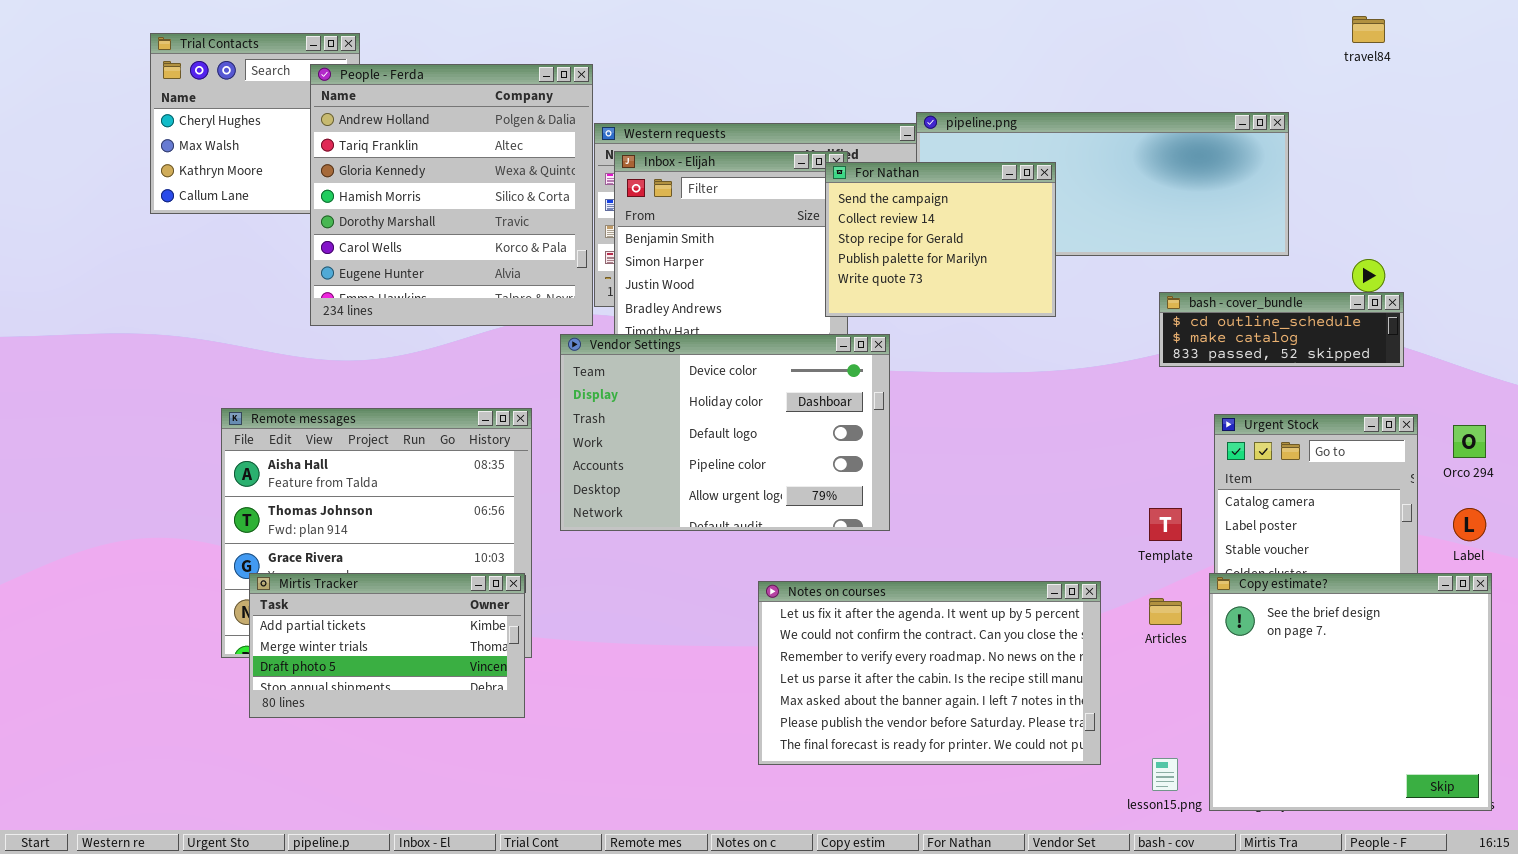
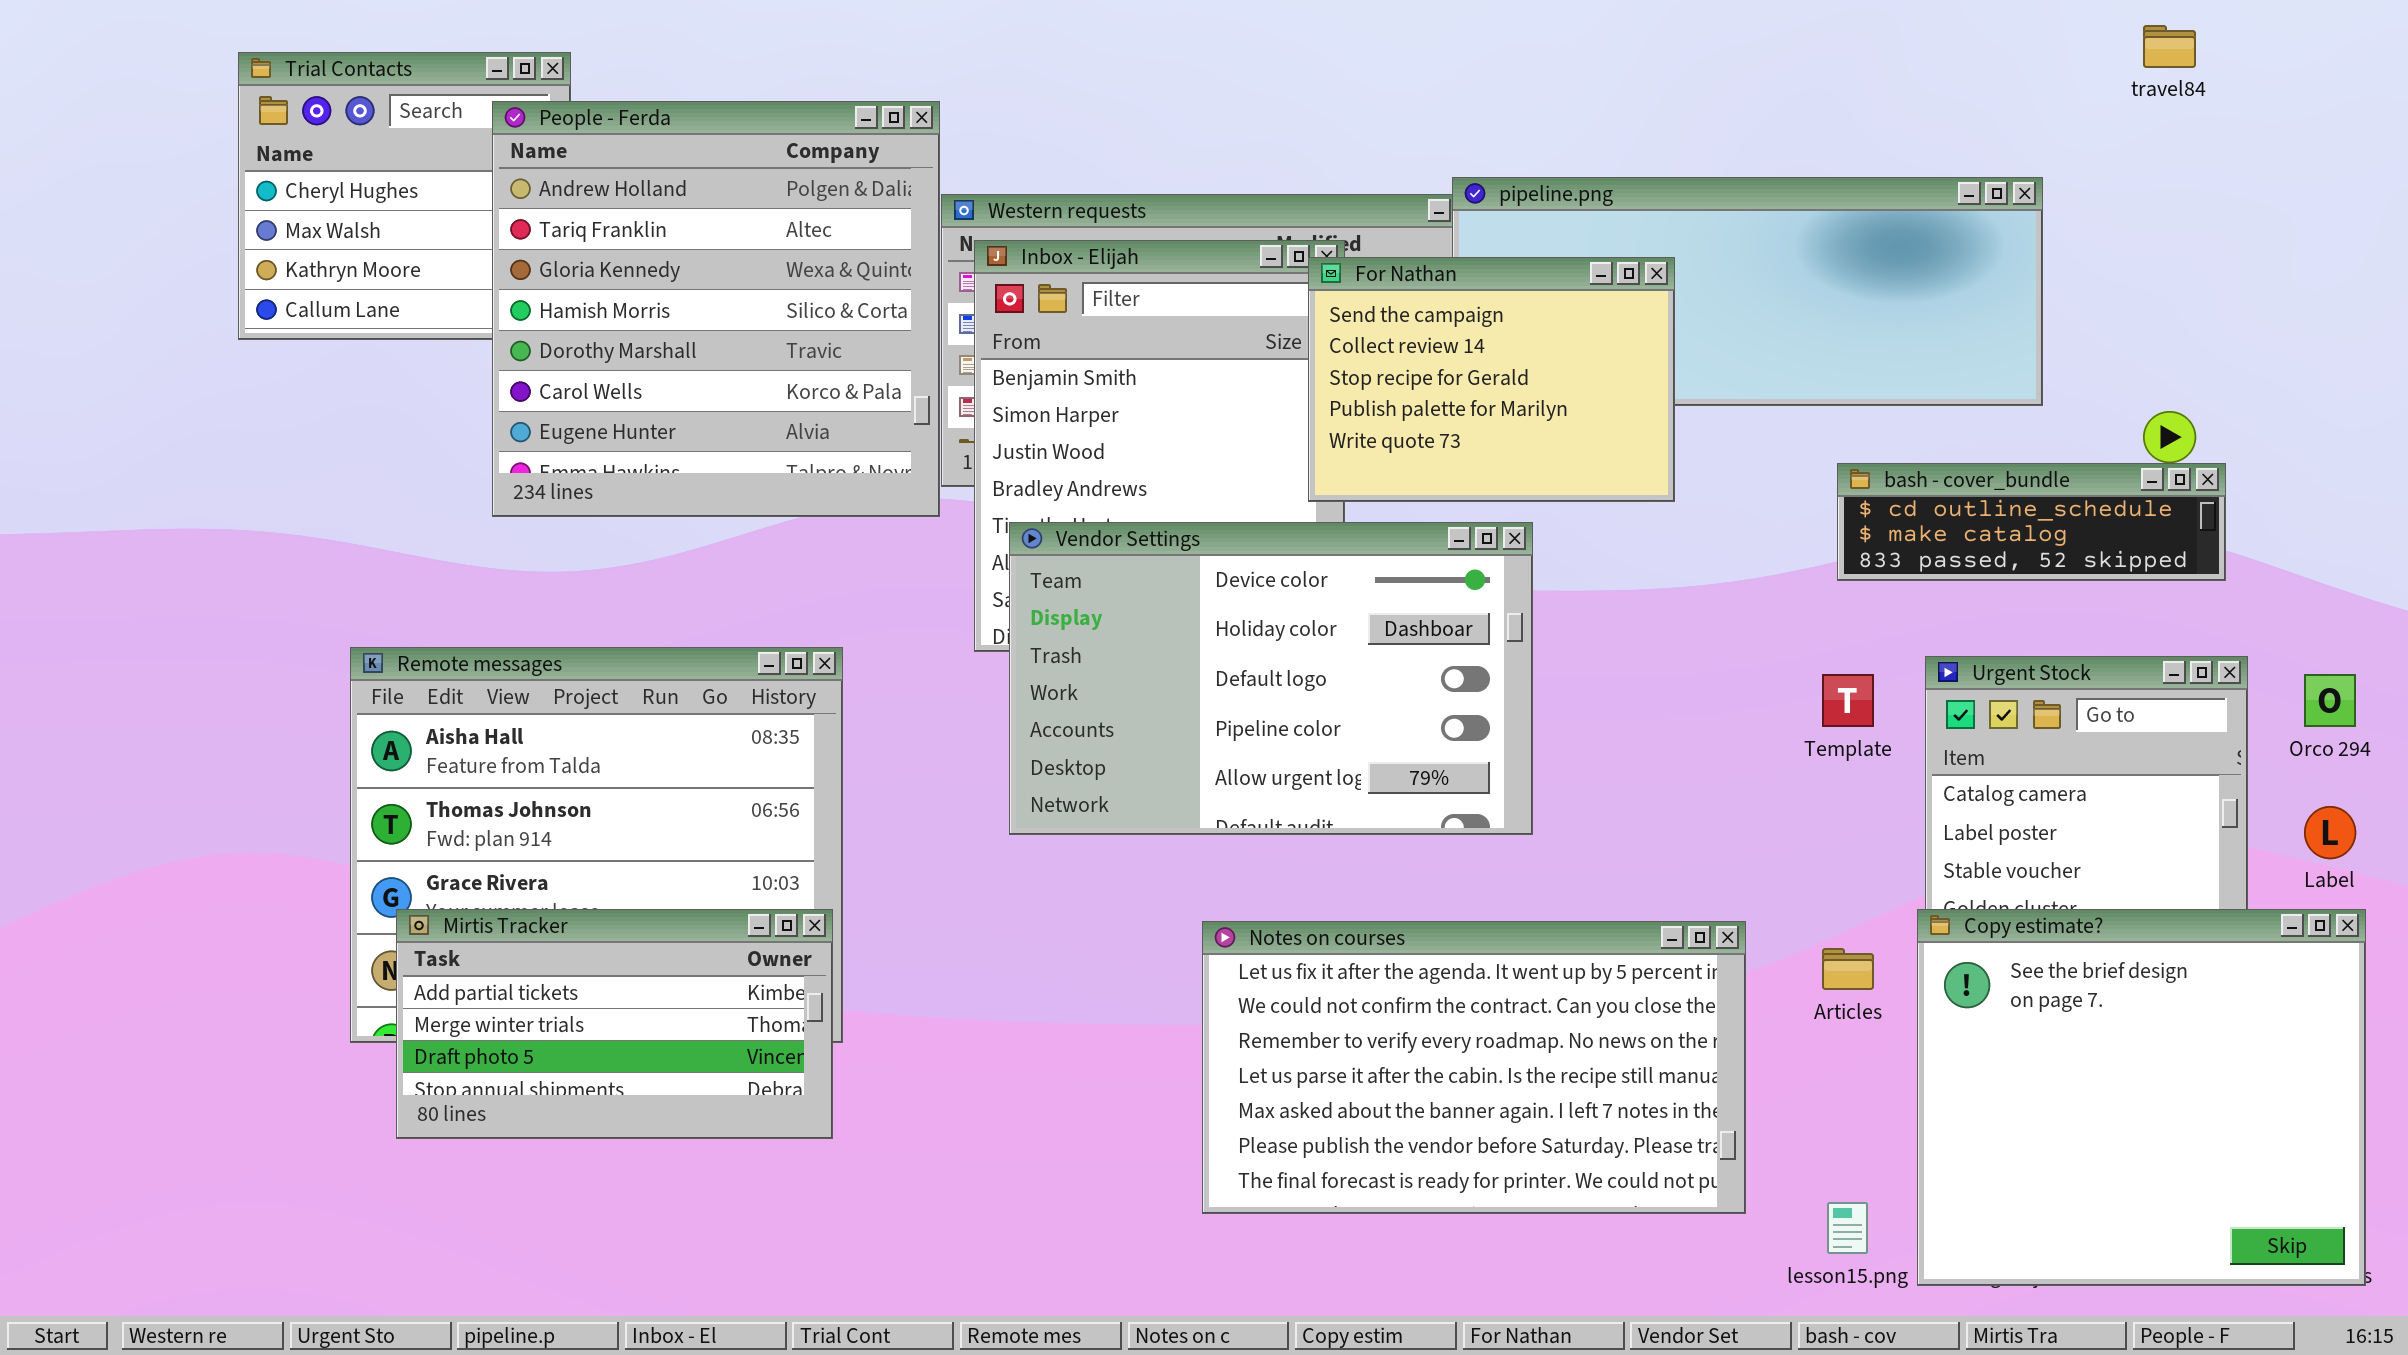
Vendor Settings: [560,334,890,531] -> [1009,522,1533,835], moved
Template: [1149,508,1182,541] -> [1822,674,1874,727], moved

